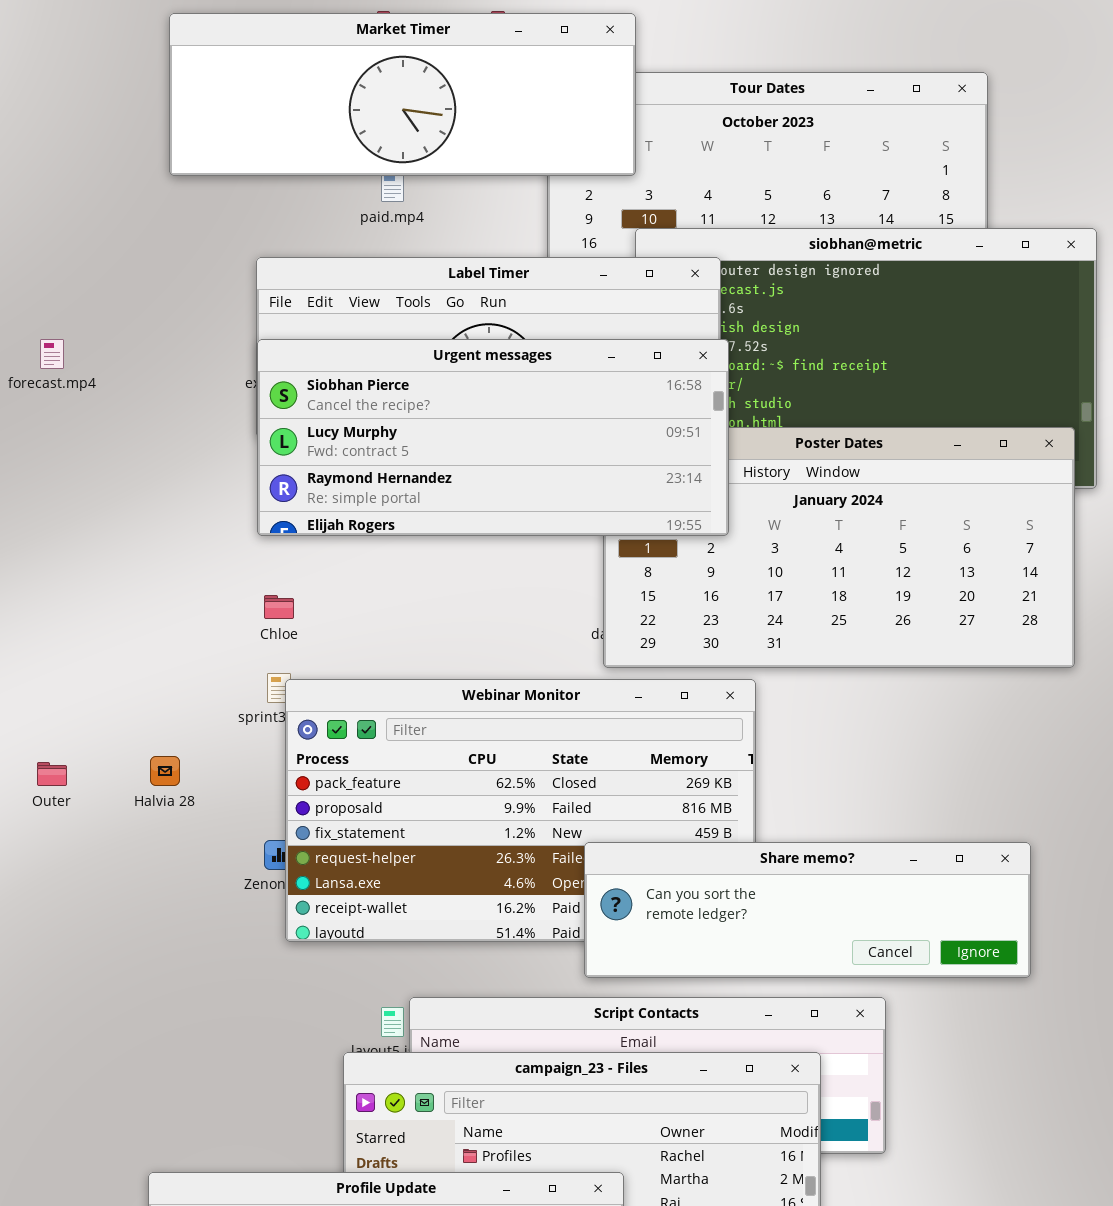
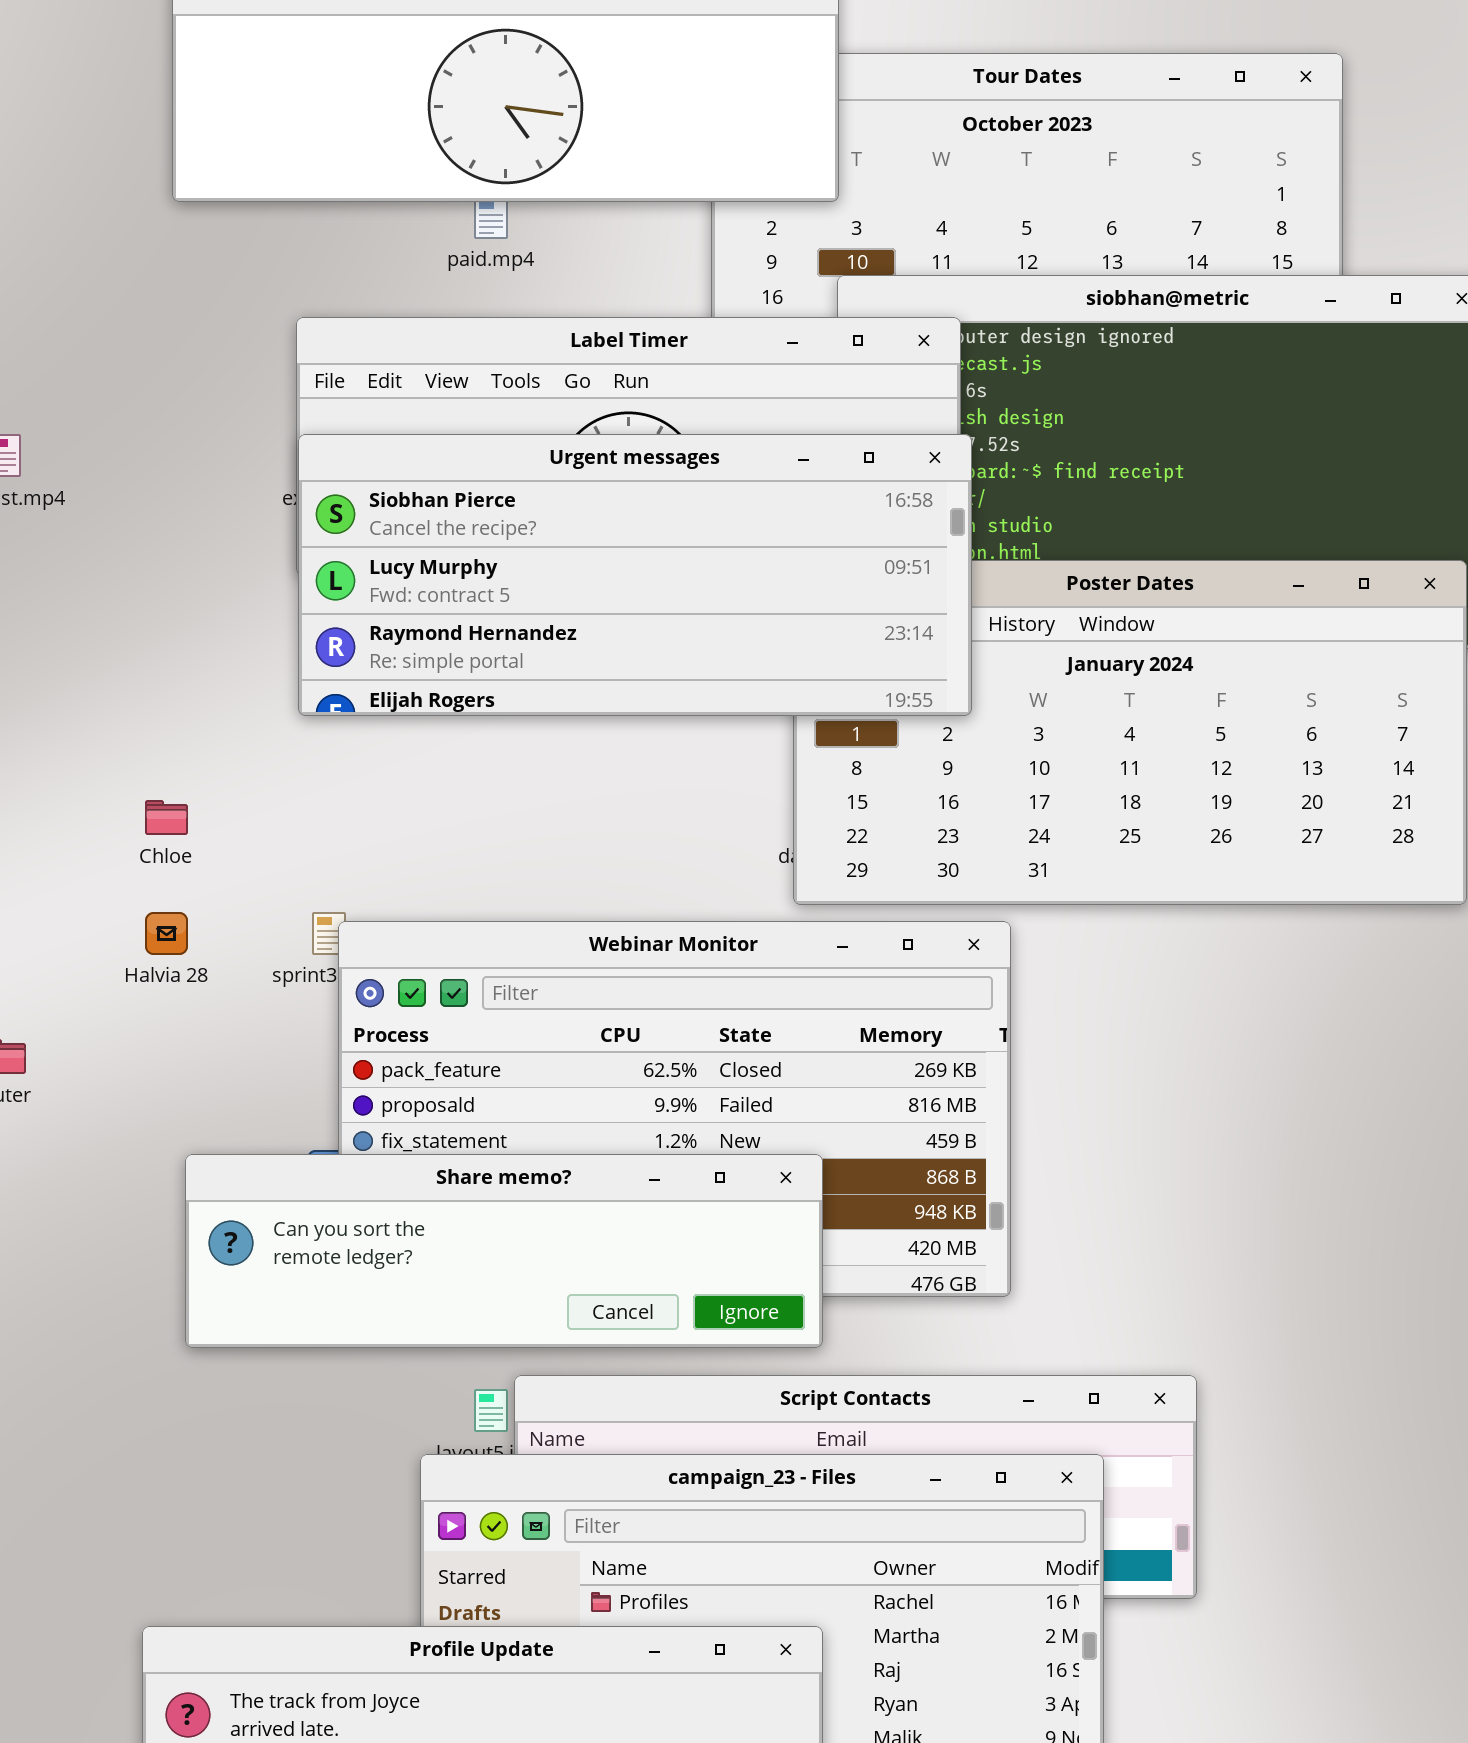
Chloe: [264,595,294,619] -> [145,800,188,835], moved
Halvia 28: [150,756,180,786] -> [145,912,188,955], moved
Share memo?: [584,842,1031,978] -> [185,1154,823,1348], moved

